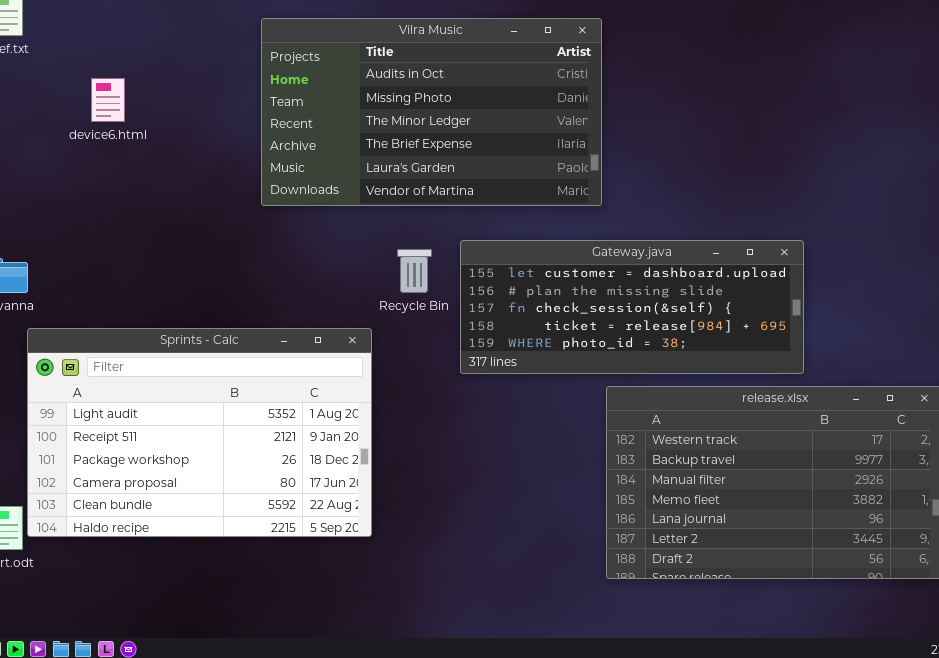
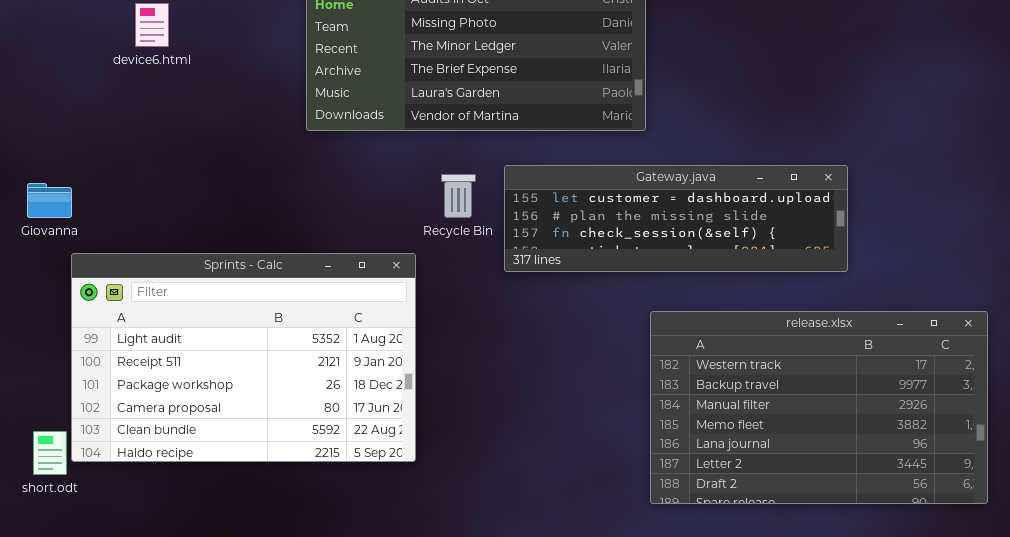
Gateway.java: [460,240,804,374] -> [504,165,848,272], resized

